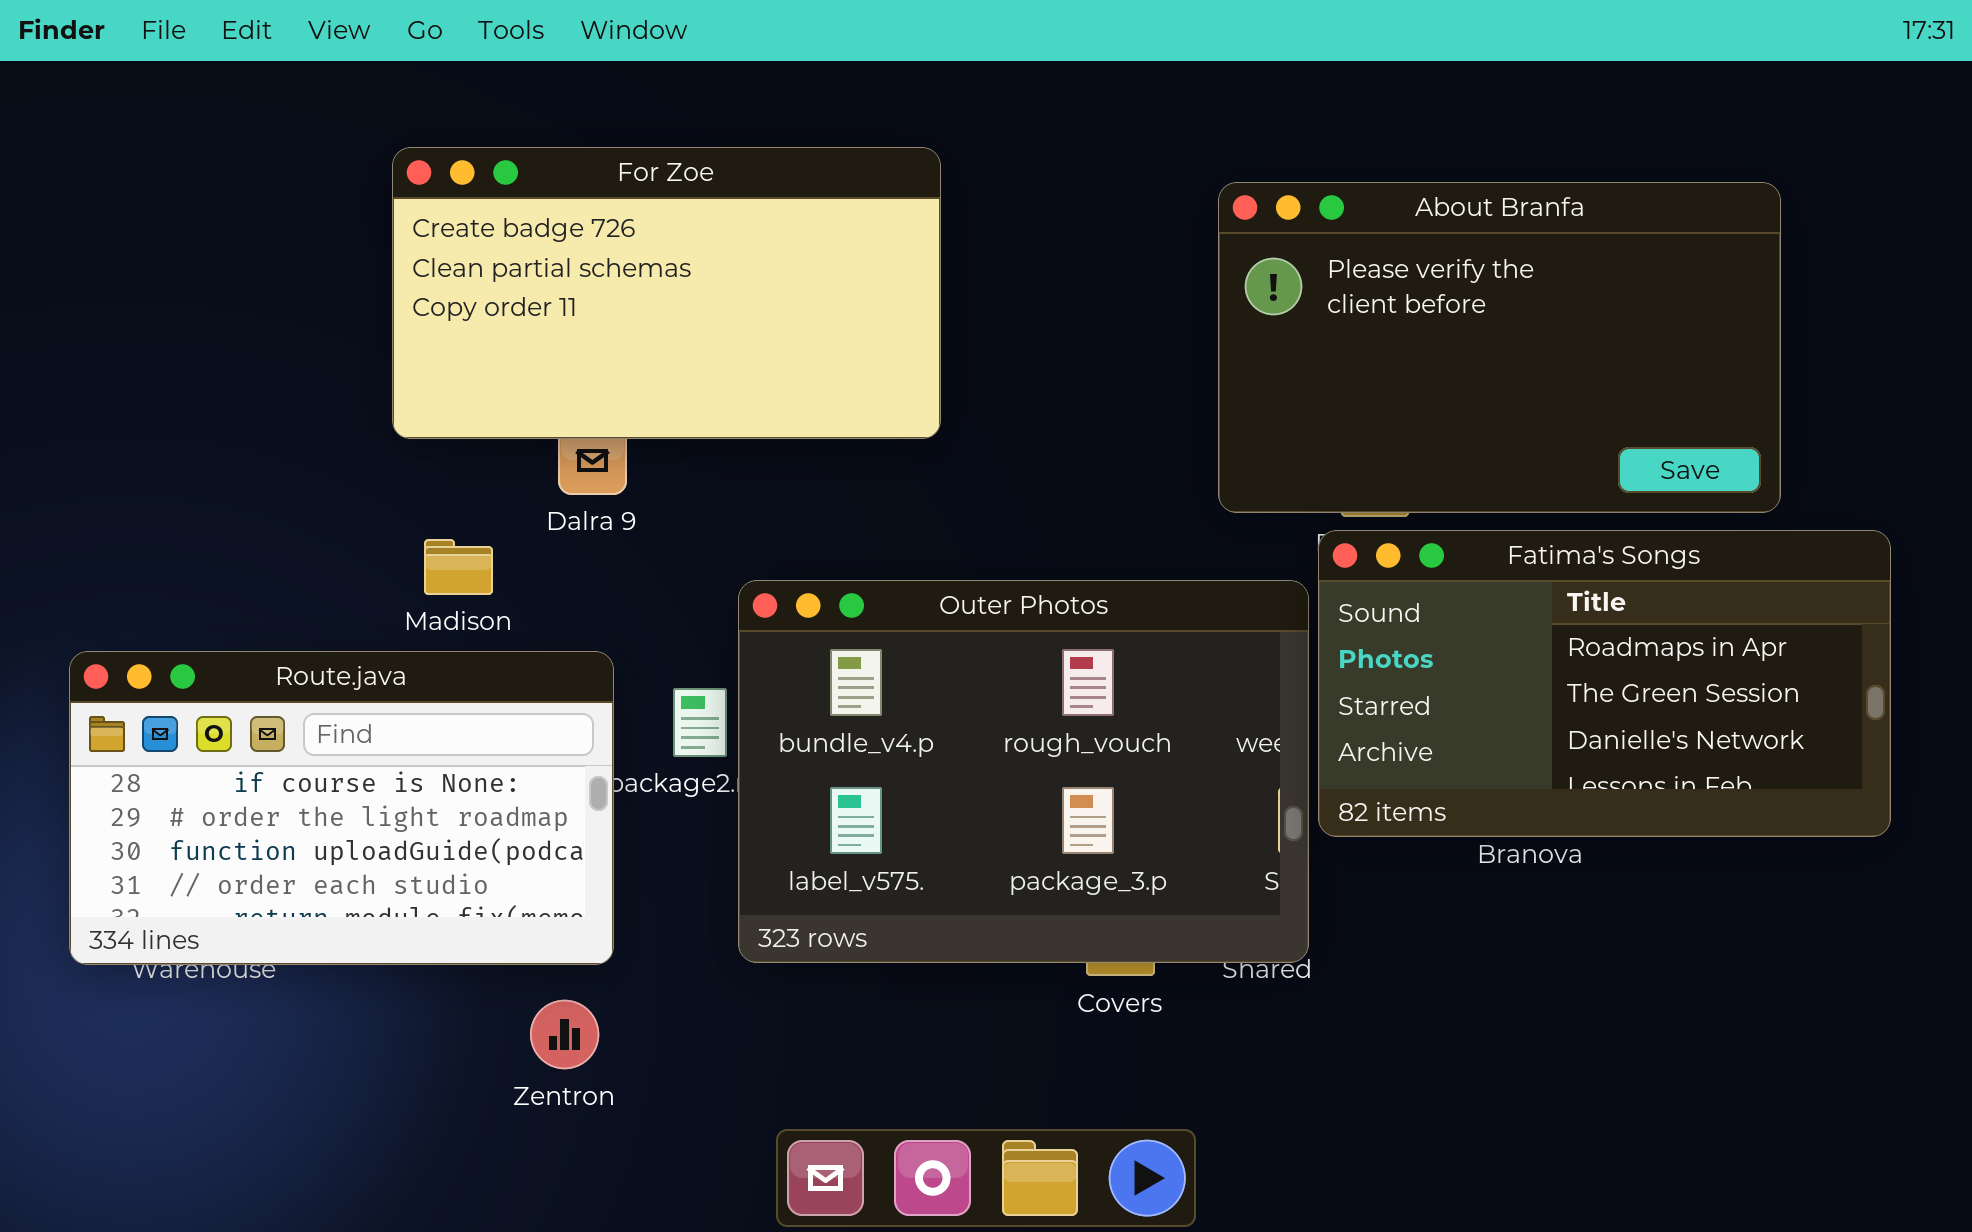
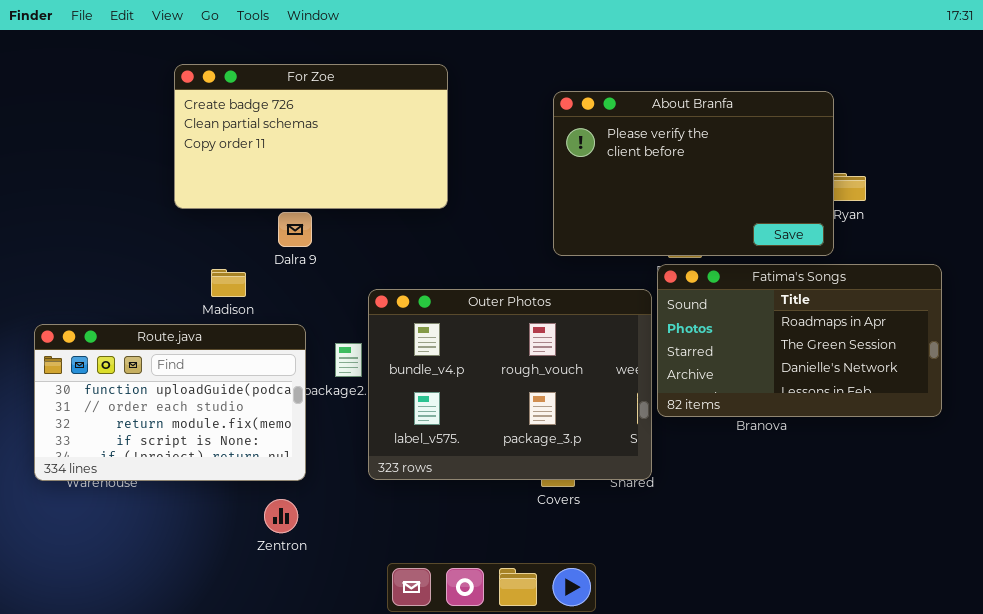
For Zoe: [392,147,941,439] -> [174,64,448,209], moved
About Branfa: [1218,182,1781,513] -> [553,91,834,256], moved
Route.java: [69,651,614,965] -> [34,324,306,481], scrolled down 2 rows

